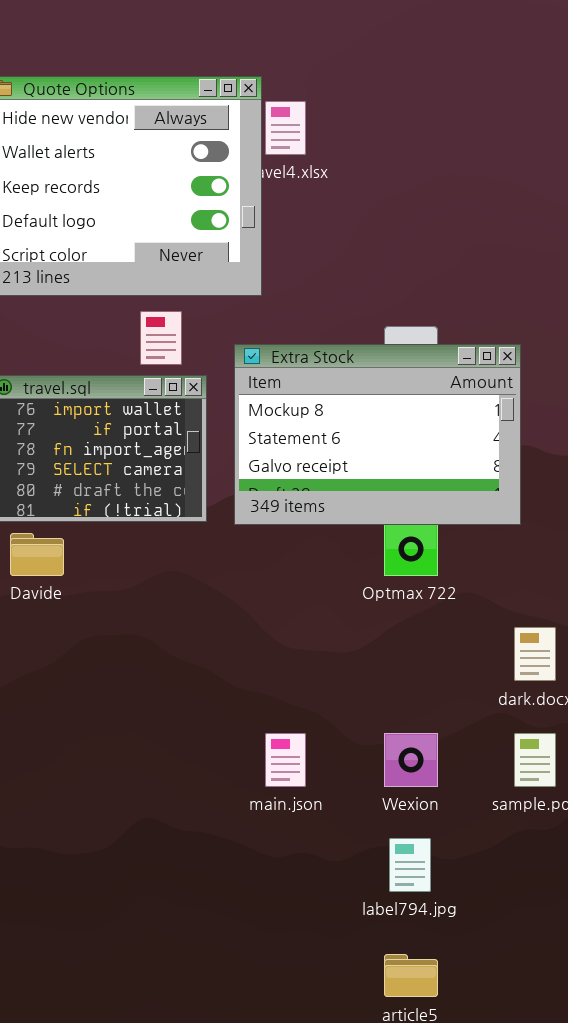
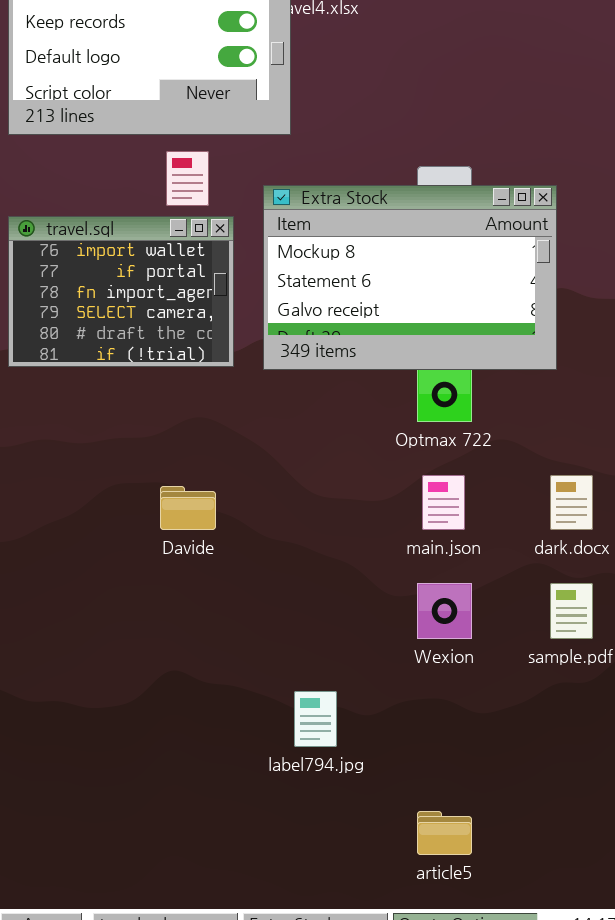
Davide: [10,533,64,576] -> [160,486,216,530], moved
main.json: [265,733,306,787] -> [422,475,465,530], moved
label794.jpg: [389,838,431,892] -> [294,691,337,747], moved

